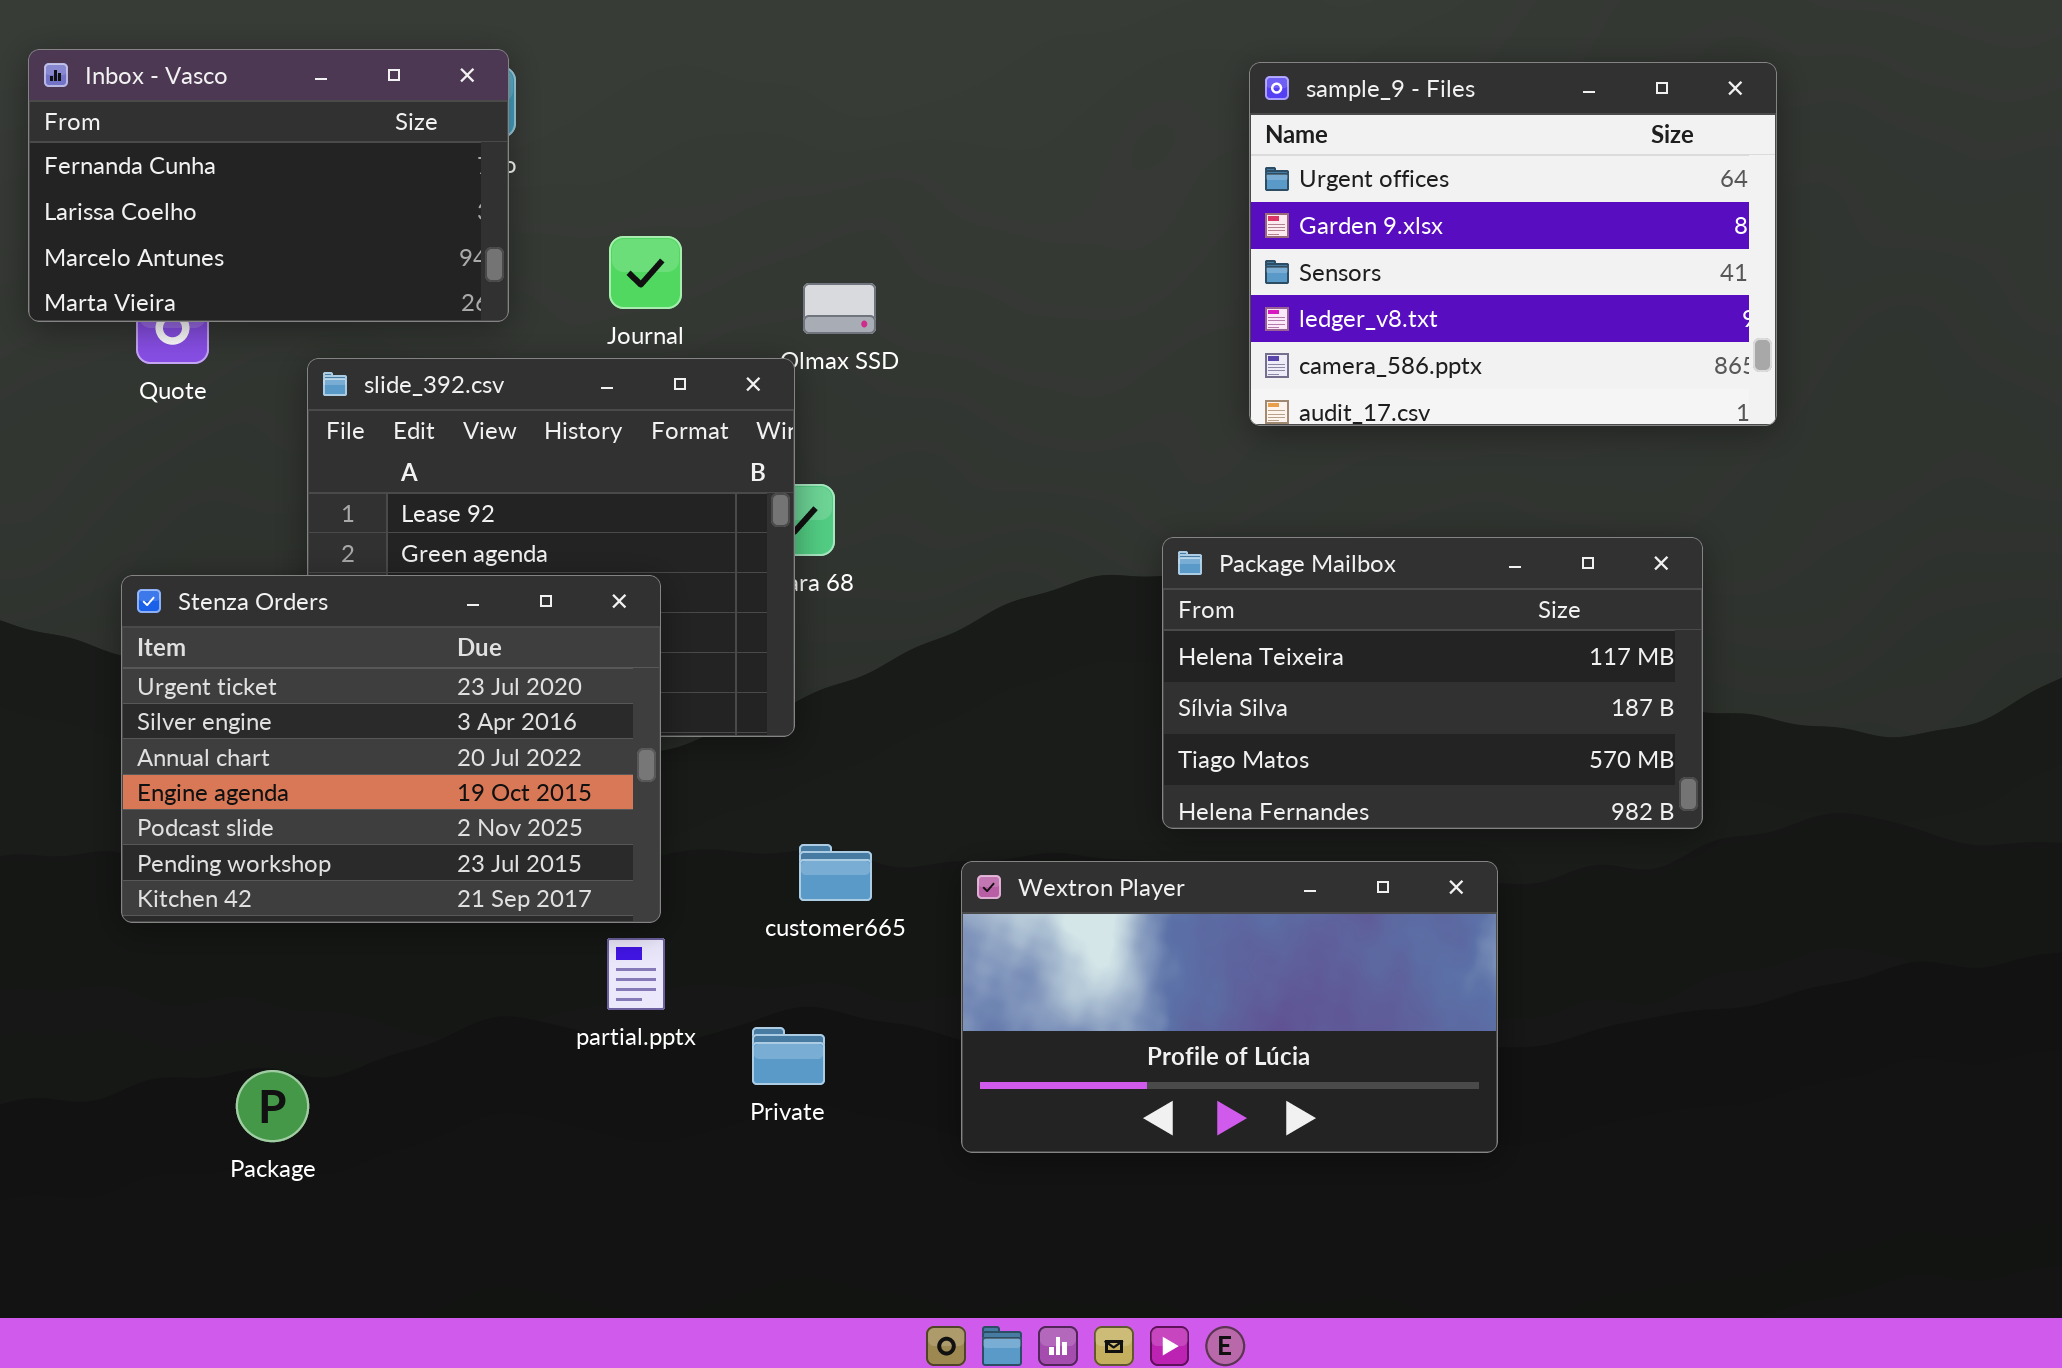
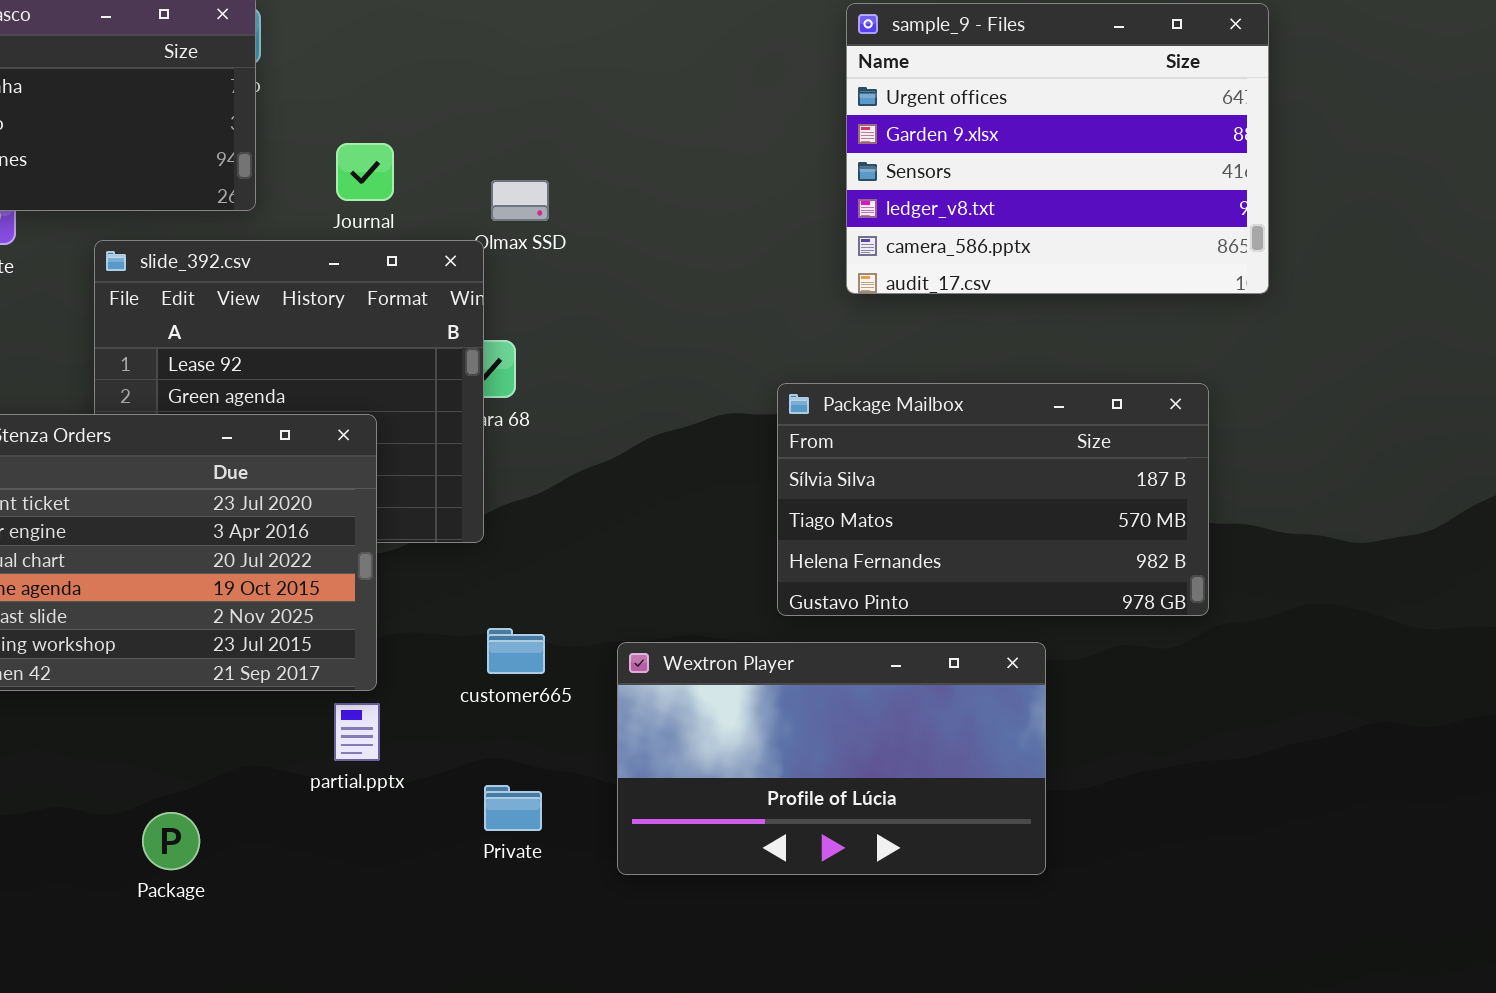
Package Mailbox: [1162,537,1703,829] -> [777,383,1209,616], scrolled down 1 row
Private: [752,1027,825,1085] -> [484,785,542,831], moved
Package: [236,1070,309,1142] -> [142,812,200,870], moved

